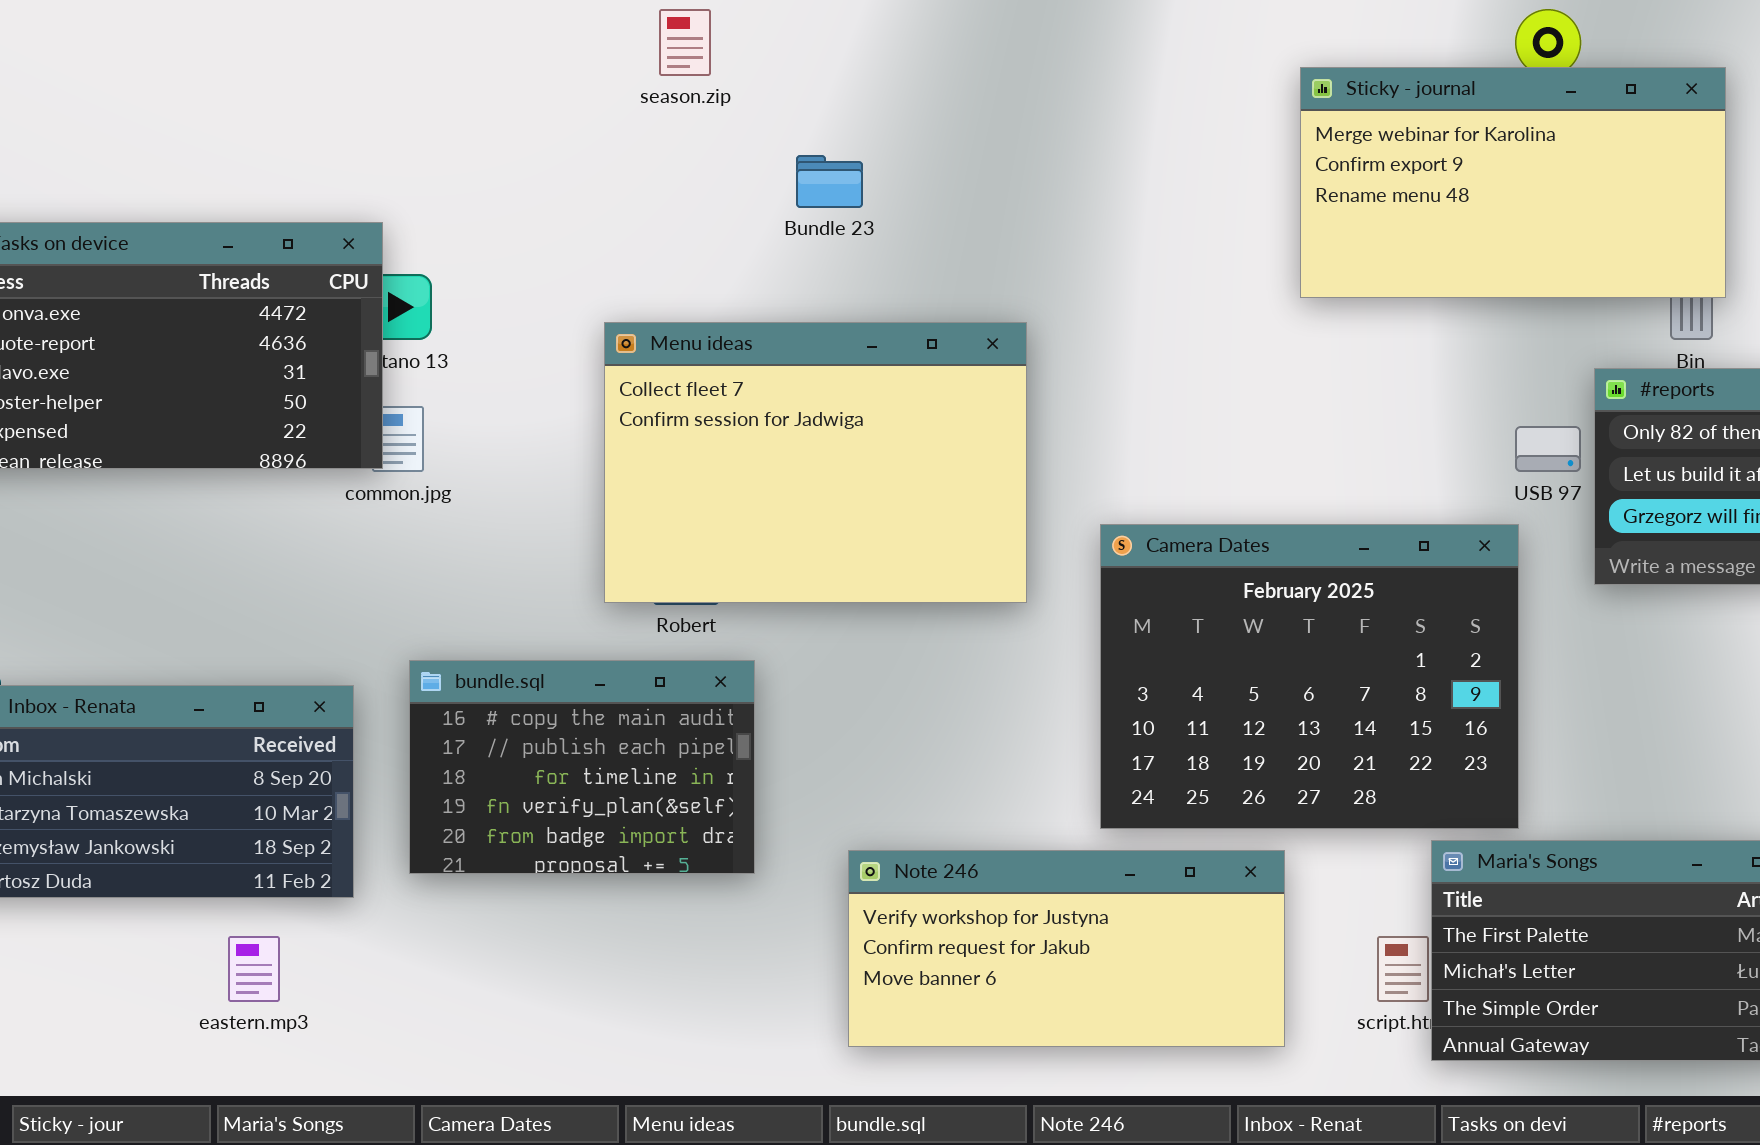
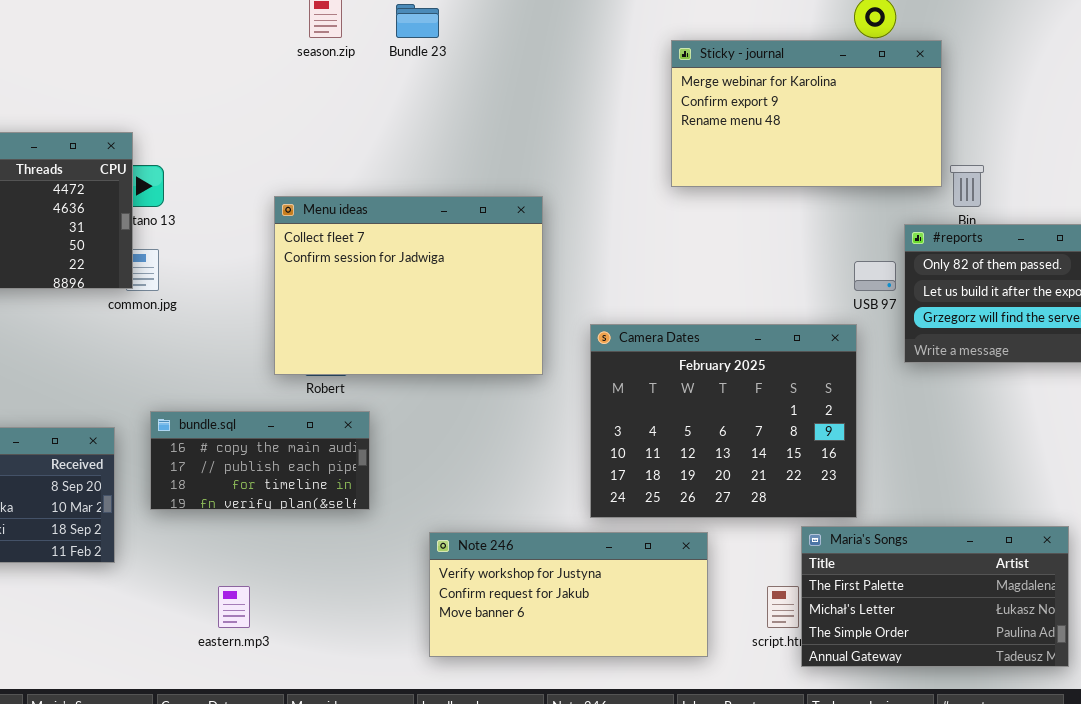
Sticky - journal: [1300,67,1726,298] -> [671,40,942,187], moved
Bundle 23: [796,155,863,208] -> [396,4,439,38], moved
bundle.sql: [409,660,755,874] -> [150,411,370,510], resized
eastern.mp3: [228,936,280,1002] -> [218,586,250,628], moved

